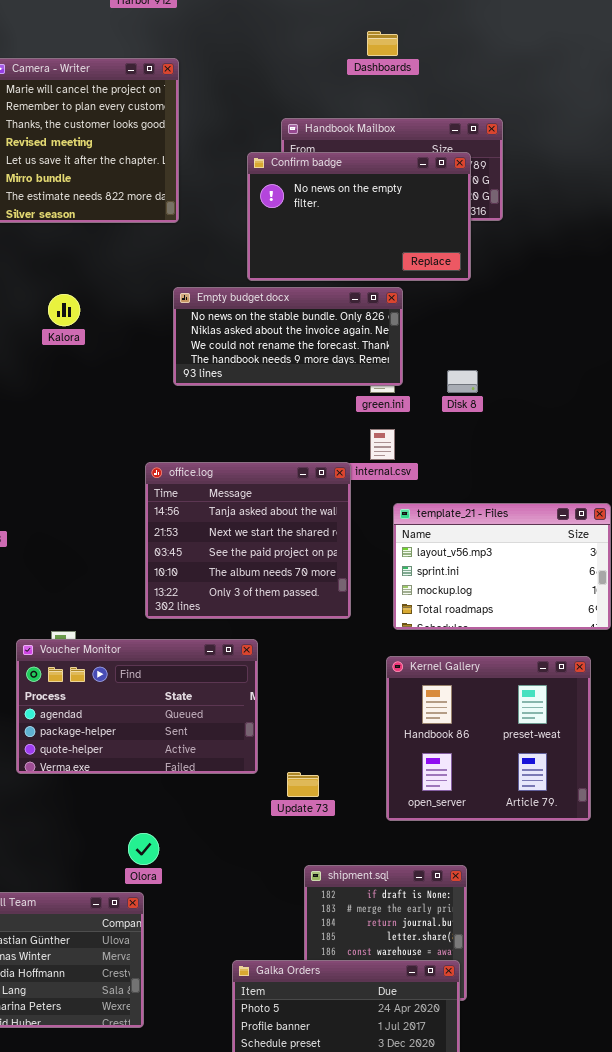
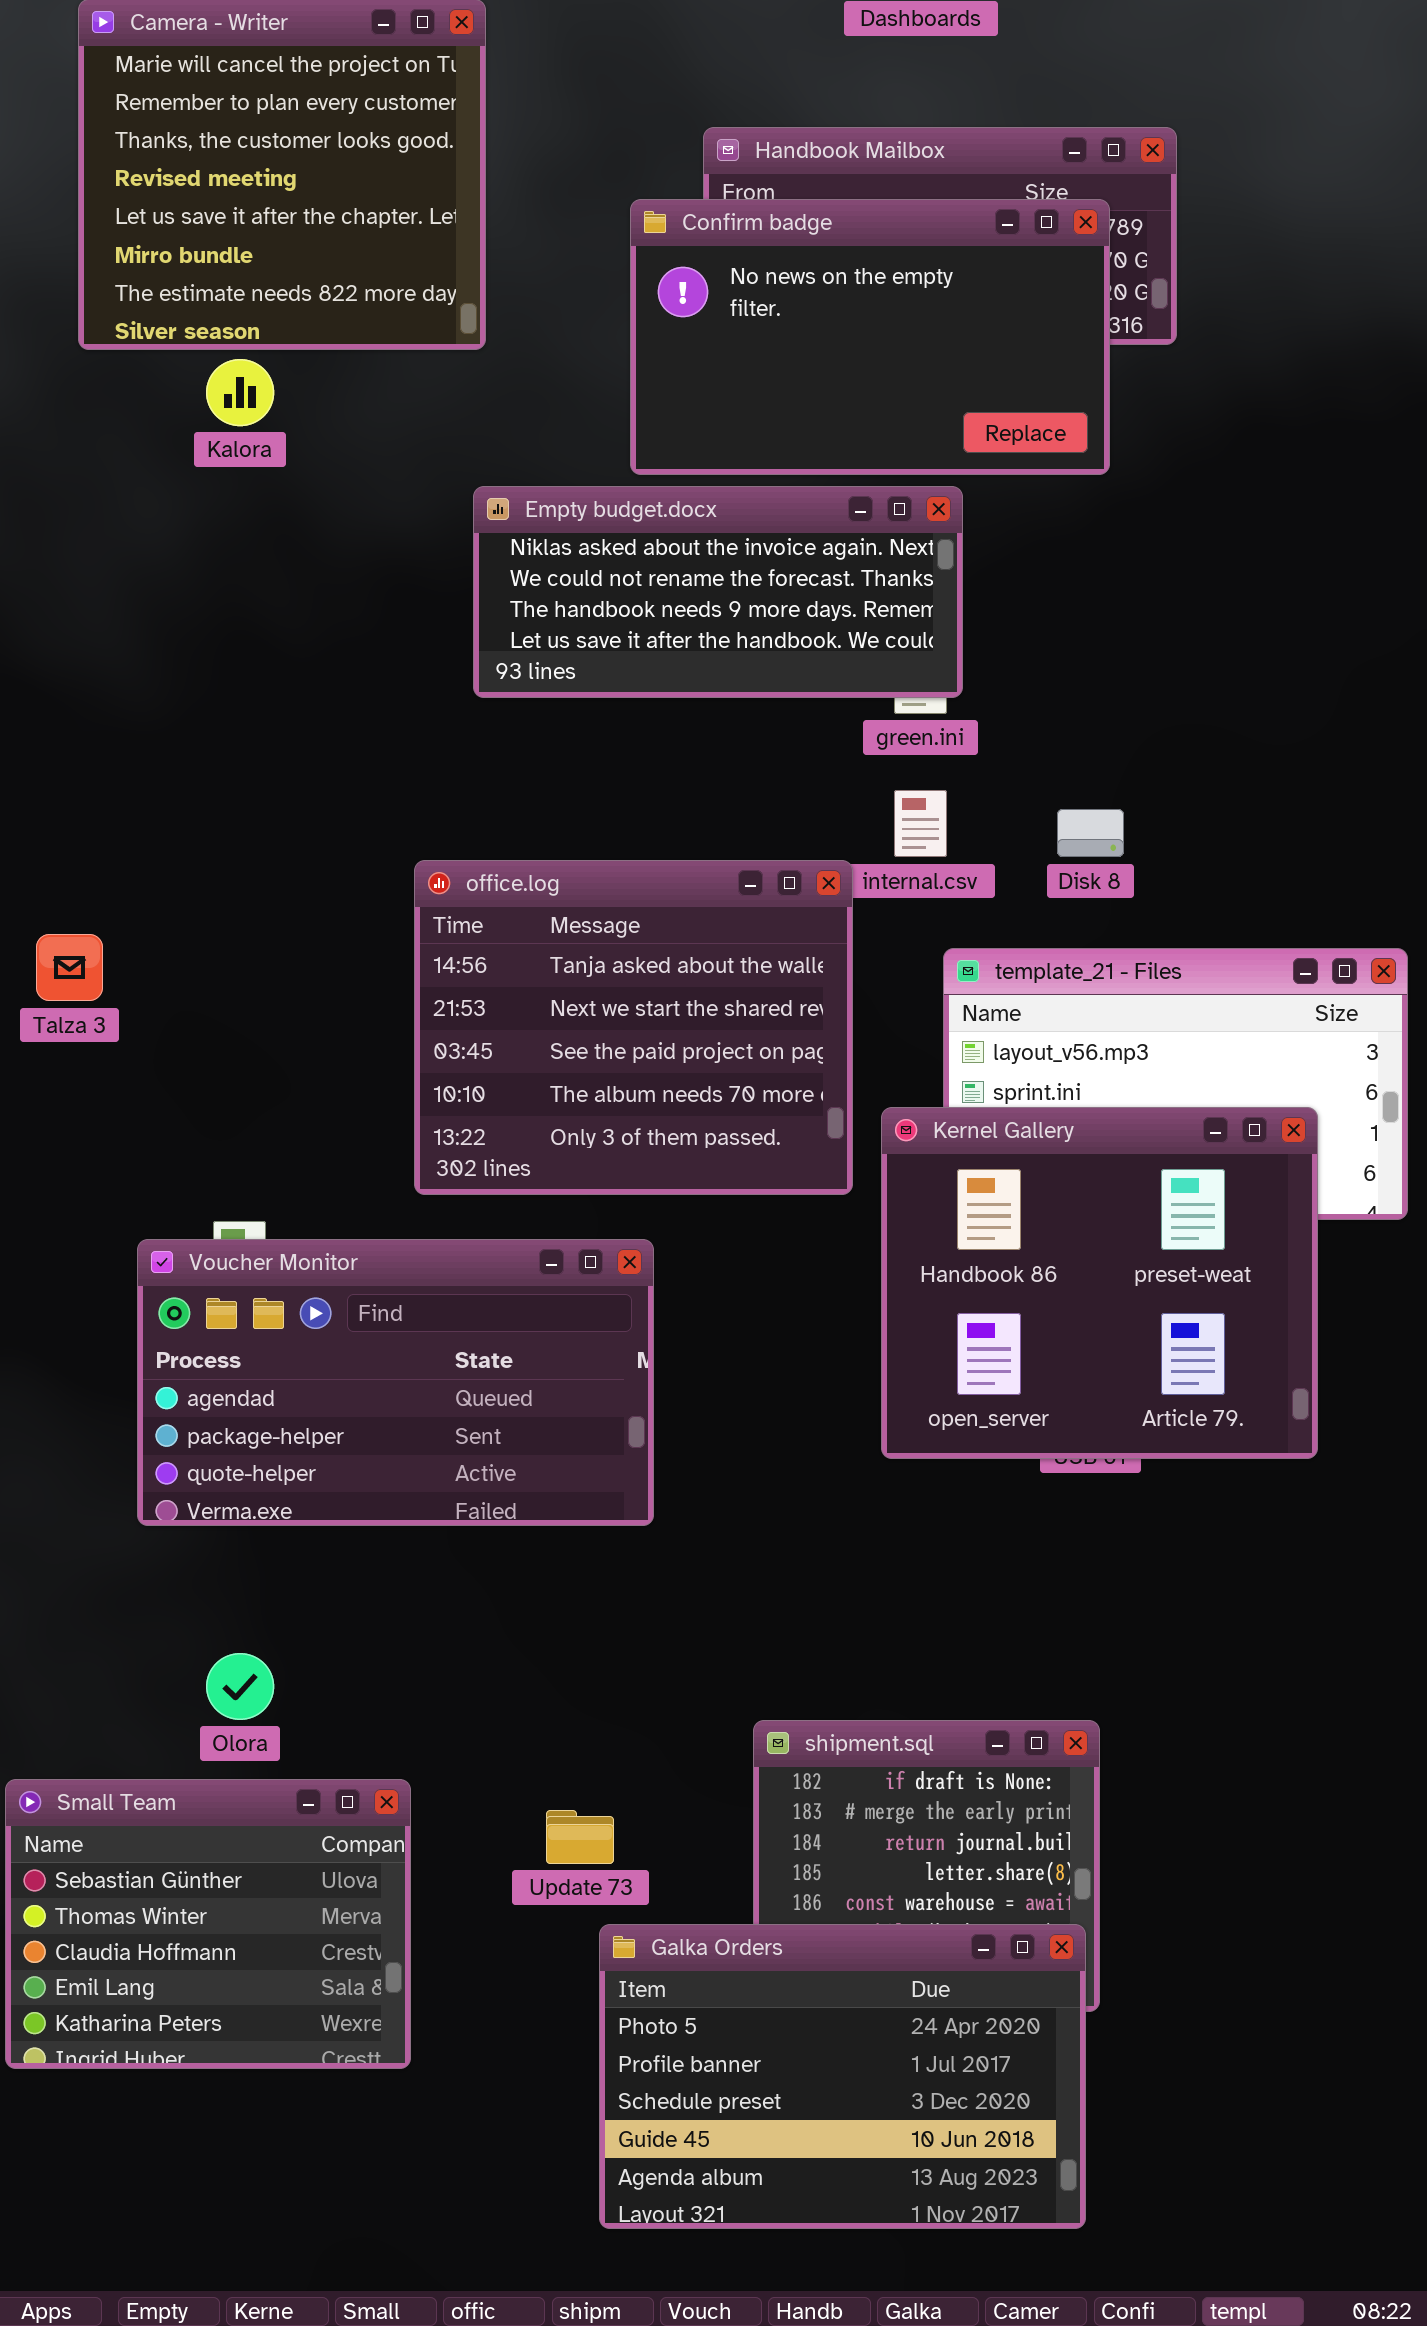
Empty budget.docx: [173,287,403,386] -> [473,486,963,698], scrolled down 1 row
Kalora: [48,294,80,326] -> [206,359,274,426], moved
Disk 8: [447,370,478,393] -> [1057,809,1124,857], moved
Kernel Gallery: [386,656,591,821] -> [881,1107,1318,1459], moved
Update 73: [287,772,319,797] -> [546,1810,614,1864], moved
Olora: [128,833,159,865] -> [206,1653,274,1720], moved

